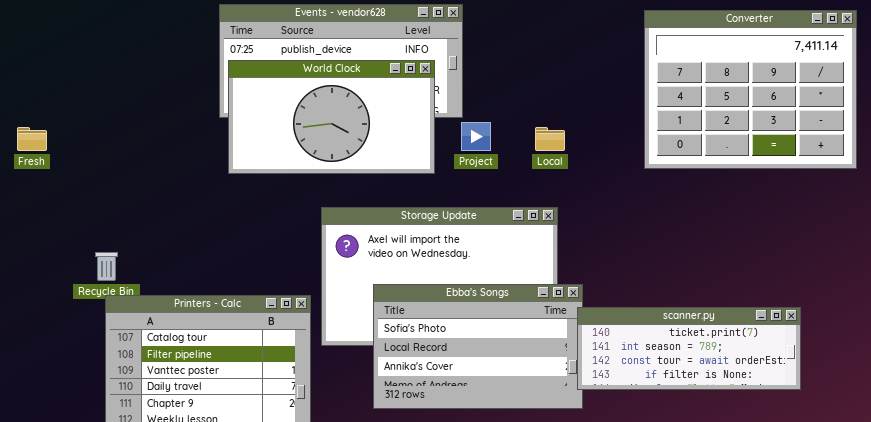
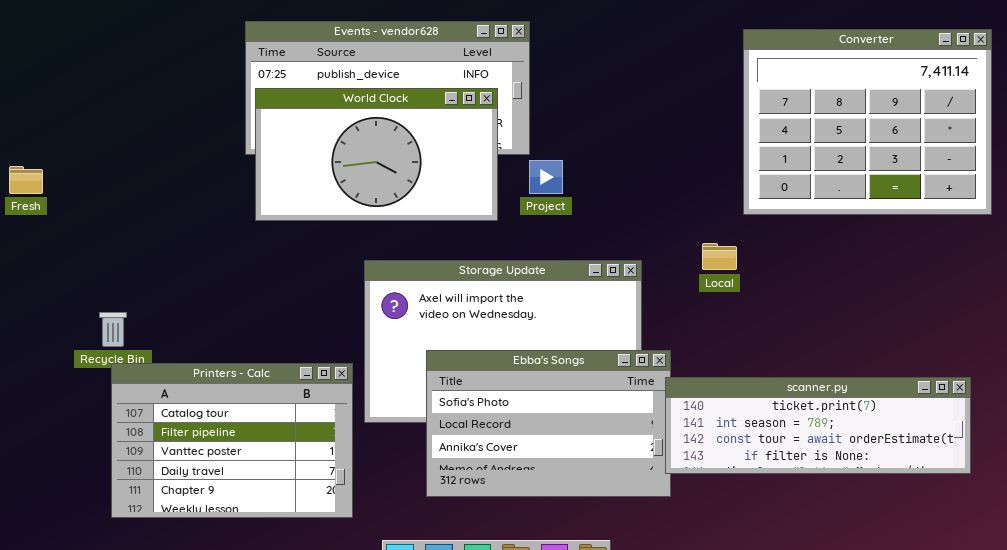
Local: [535,127,565,151] -> [702,243,737,270], moved
scanner.py: [577,307,801,390] -> [665,377,971,474], resized

